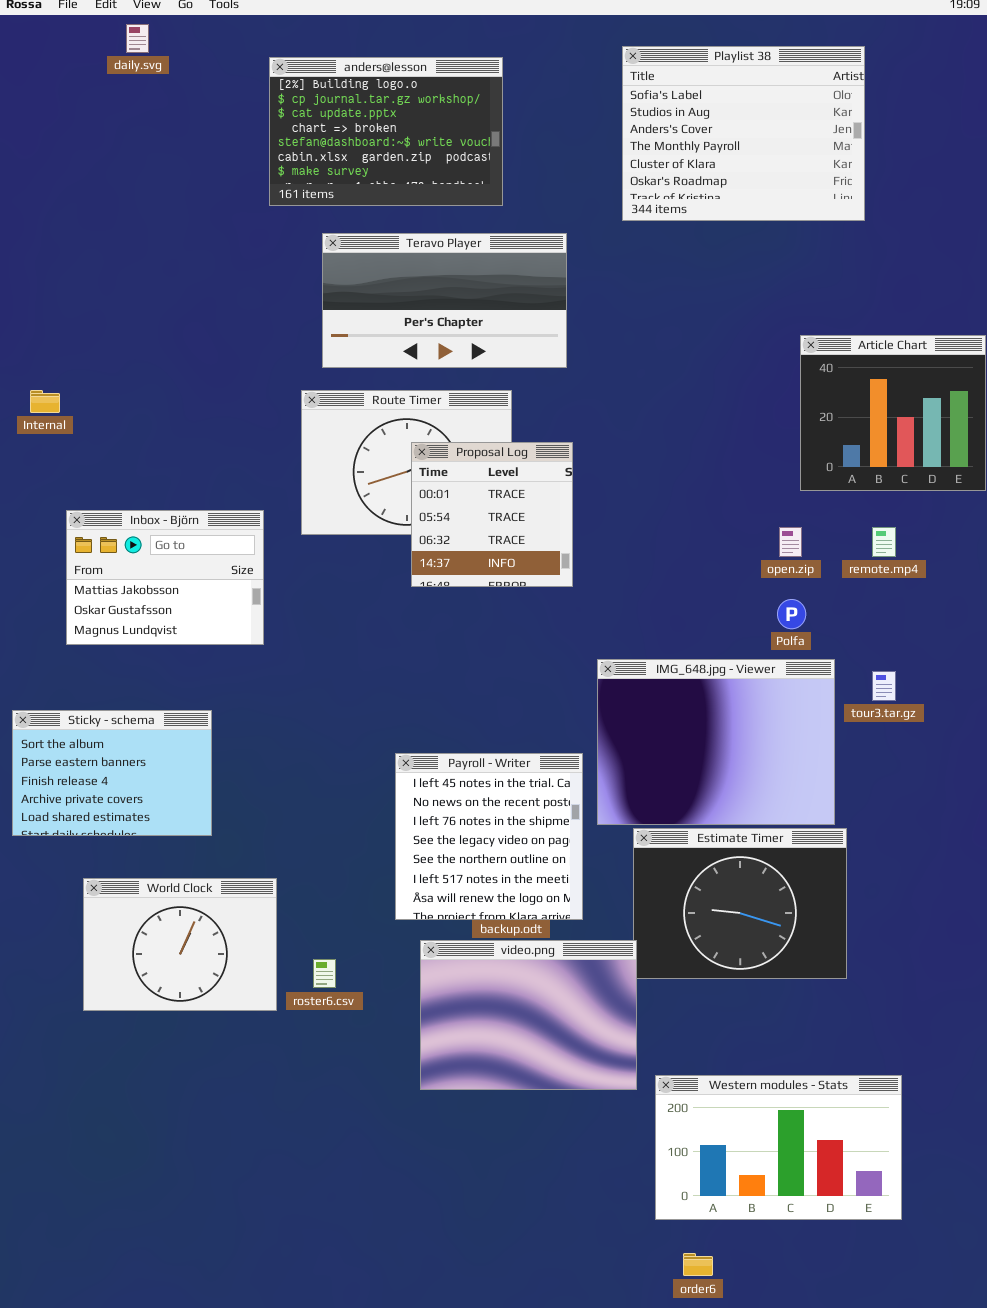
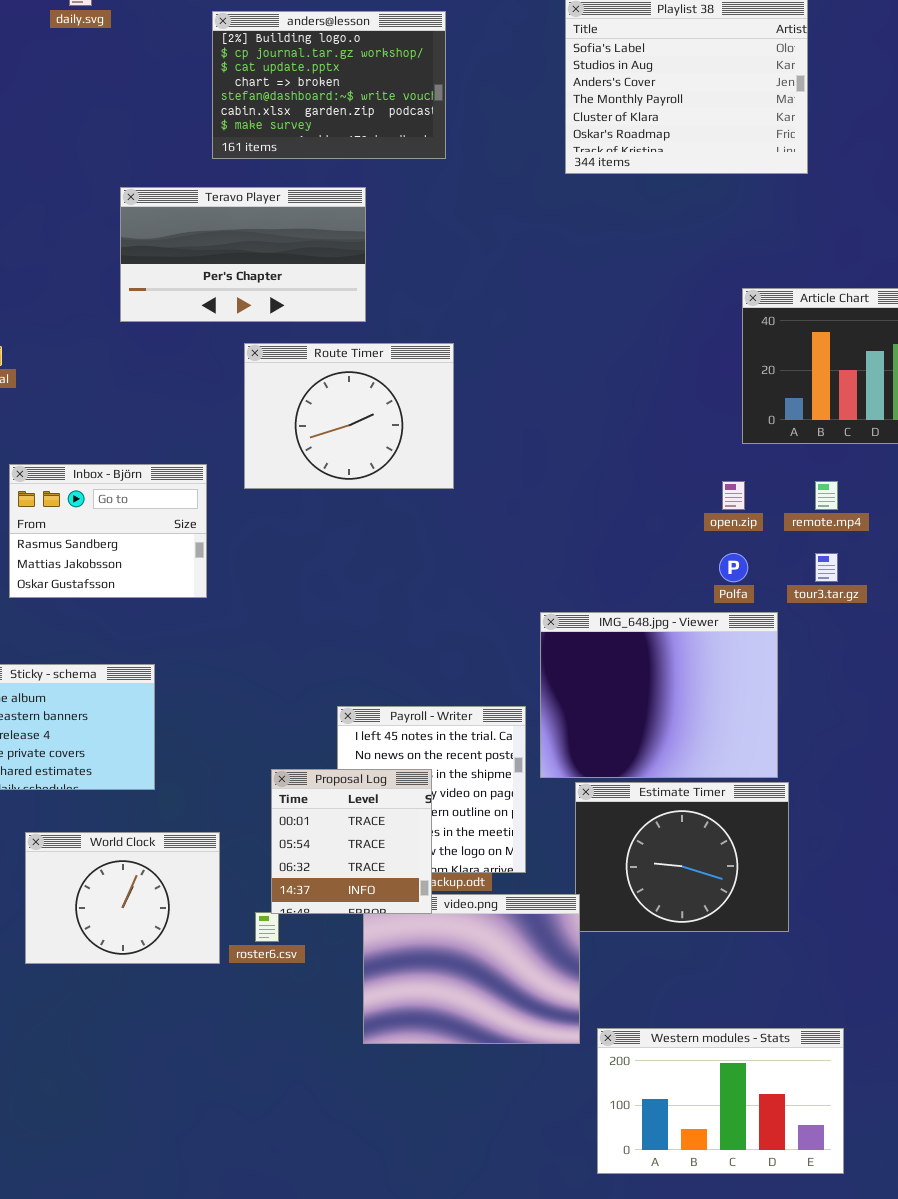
Teravo Player: [322,233,567,368] -> [120,187,366,322], moved
Proposal Log: [411,442,573,587] -> [271,769,432,914], moved
Inbox - Björn: [66,510,264,645] -> [9,464,207,598], scrolled up 1 row
tour3.tar.gz: [872,671,896,701] -> [815,553,838,582], moved

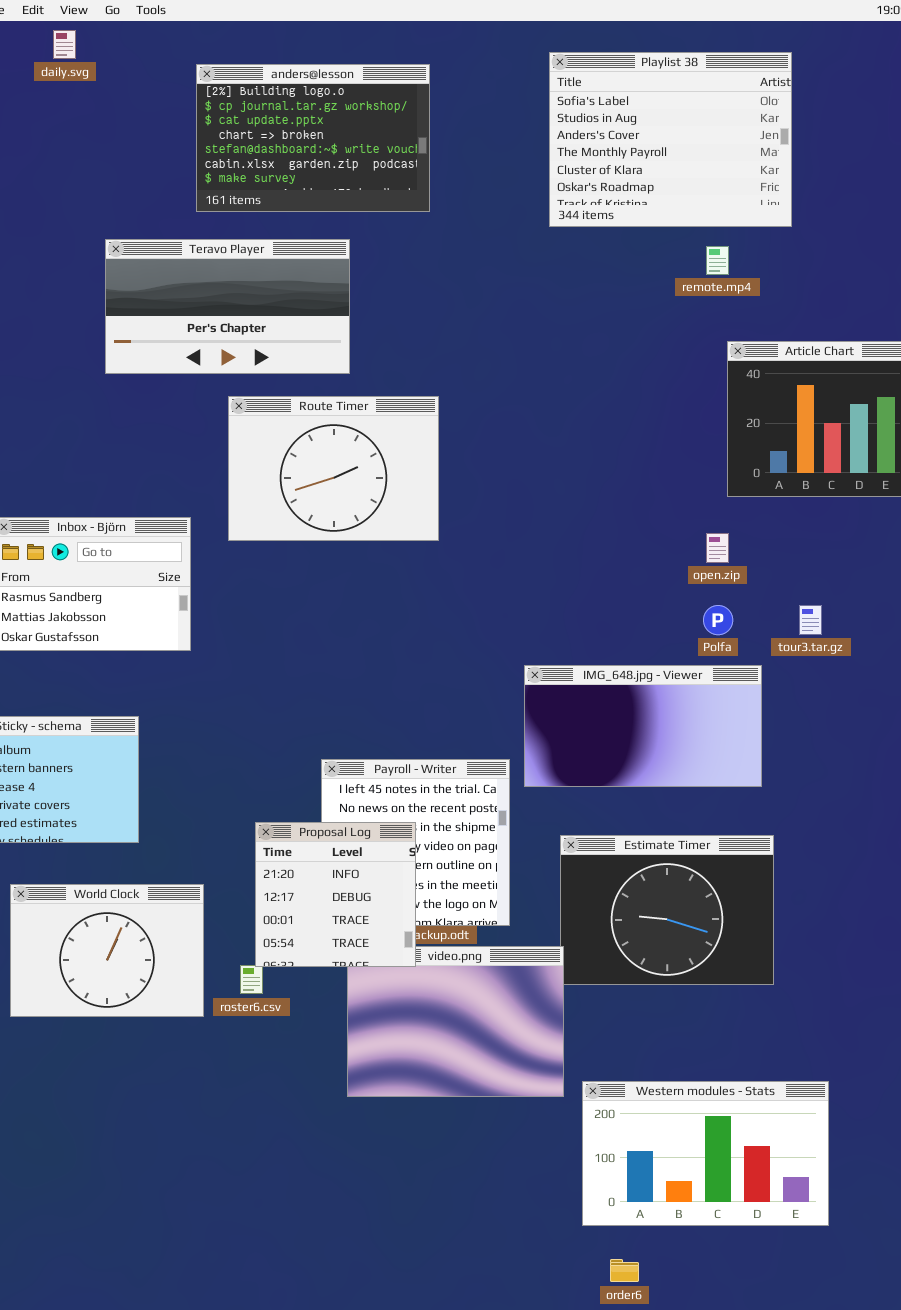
remote.mp4: [815,481,838,510] -> [706,246,729,275], moved
IMG_648.jpg - Viewer: [540,612,778,778] -> [524,665,762,787], resized
Proposal Log: [271,769,432,914] -> [255,822,416,967], scrolled up 2 rows

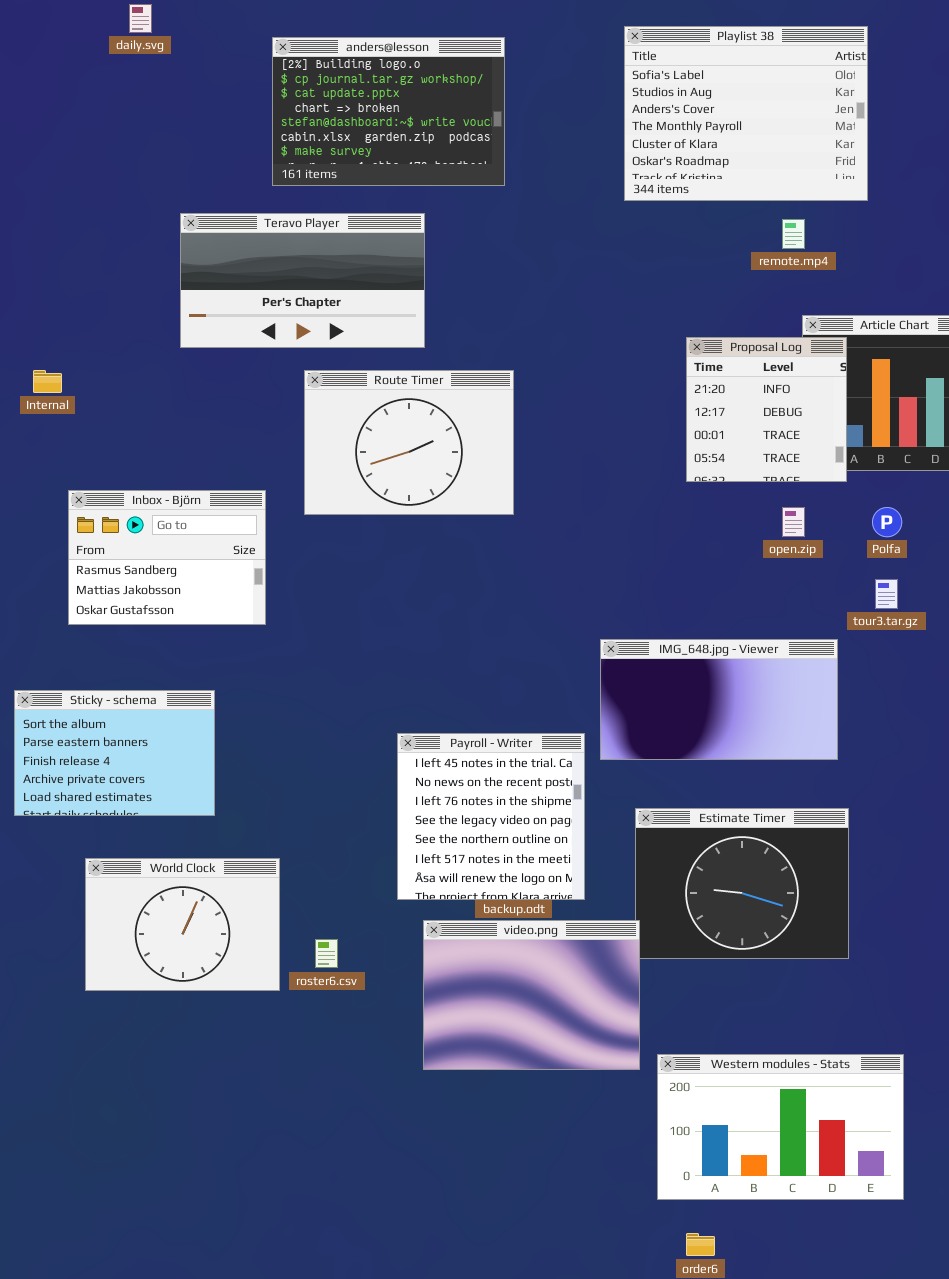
Polfa: [703,605,733,635] -> [872,507,902,537], moved
Proposal Log: [255,822,416,967] -> [686,337,847,482], moved

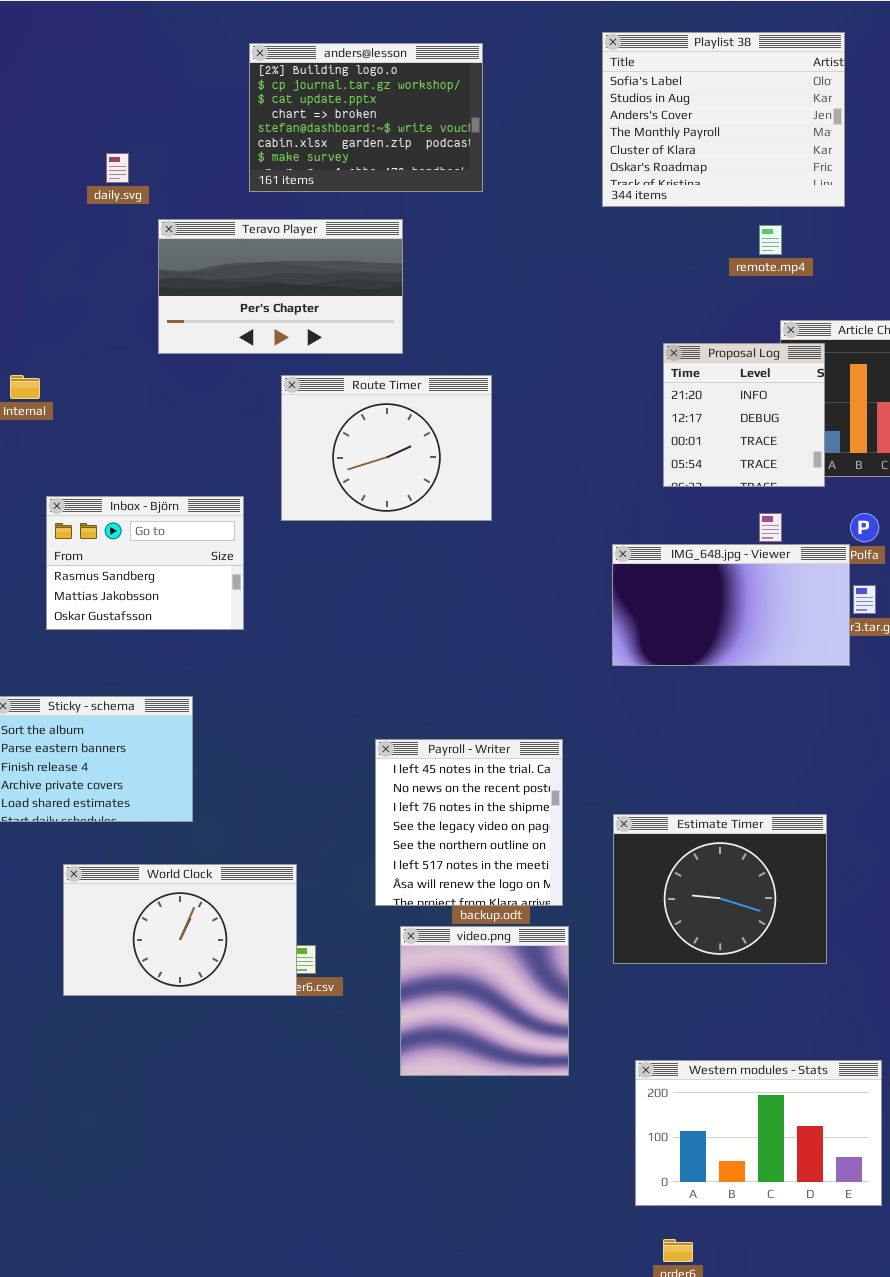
daily.svg: [129,4,152,33] -> [106,153,129,183], moved
IMG_648.jpg - Viewer: [600,639,838,760] -> [612,544,850,666], moved
World Clock: [85,858,280,991] -> [63,864,297,996], resized
video.png: [423,920,640,1070] -> [400,926,569,1076], resized

